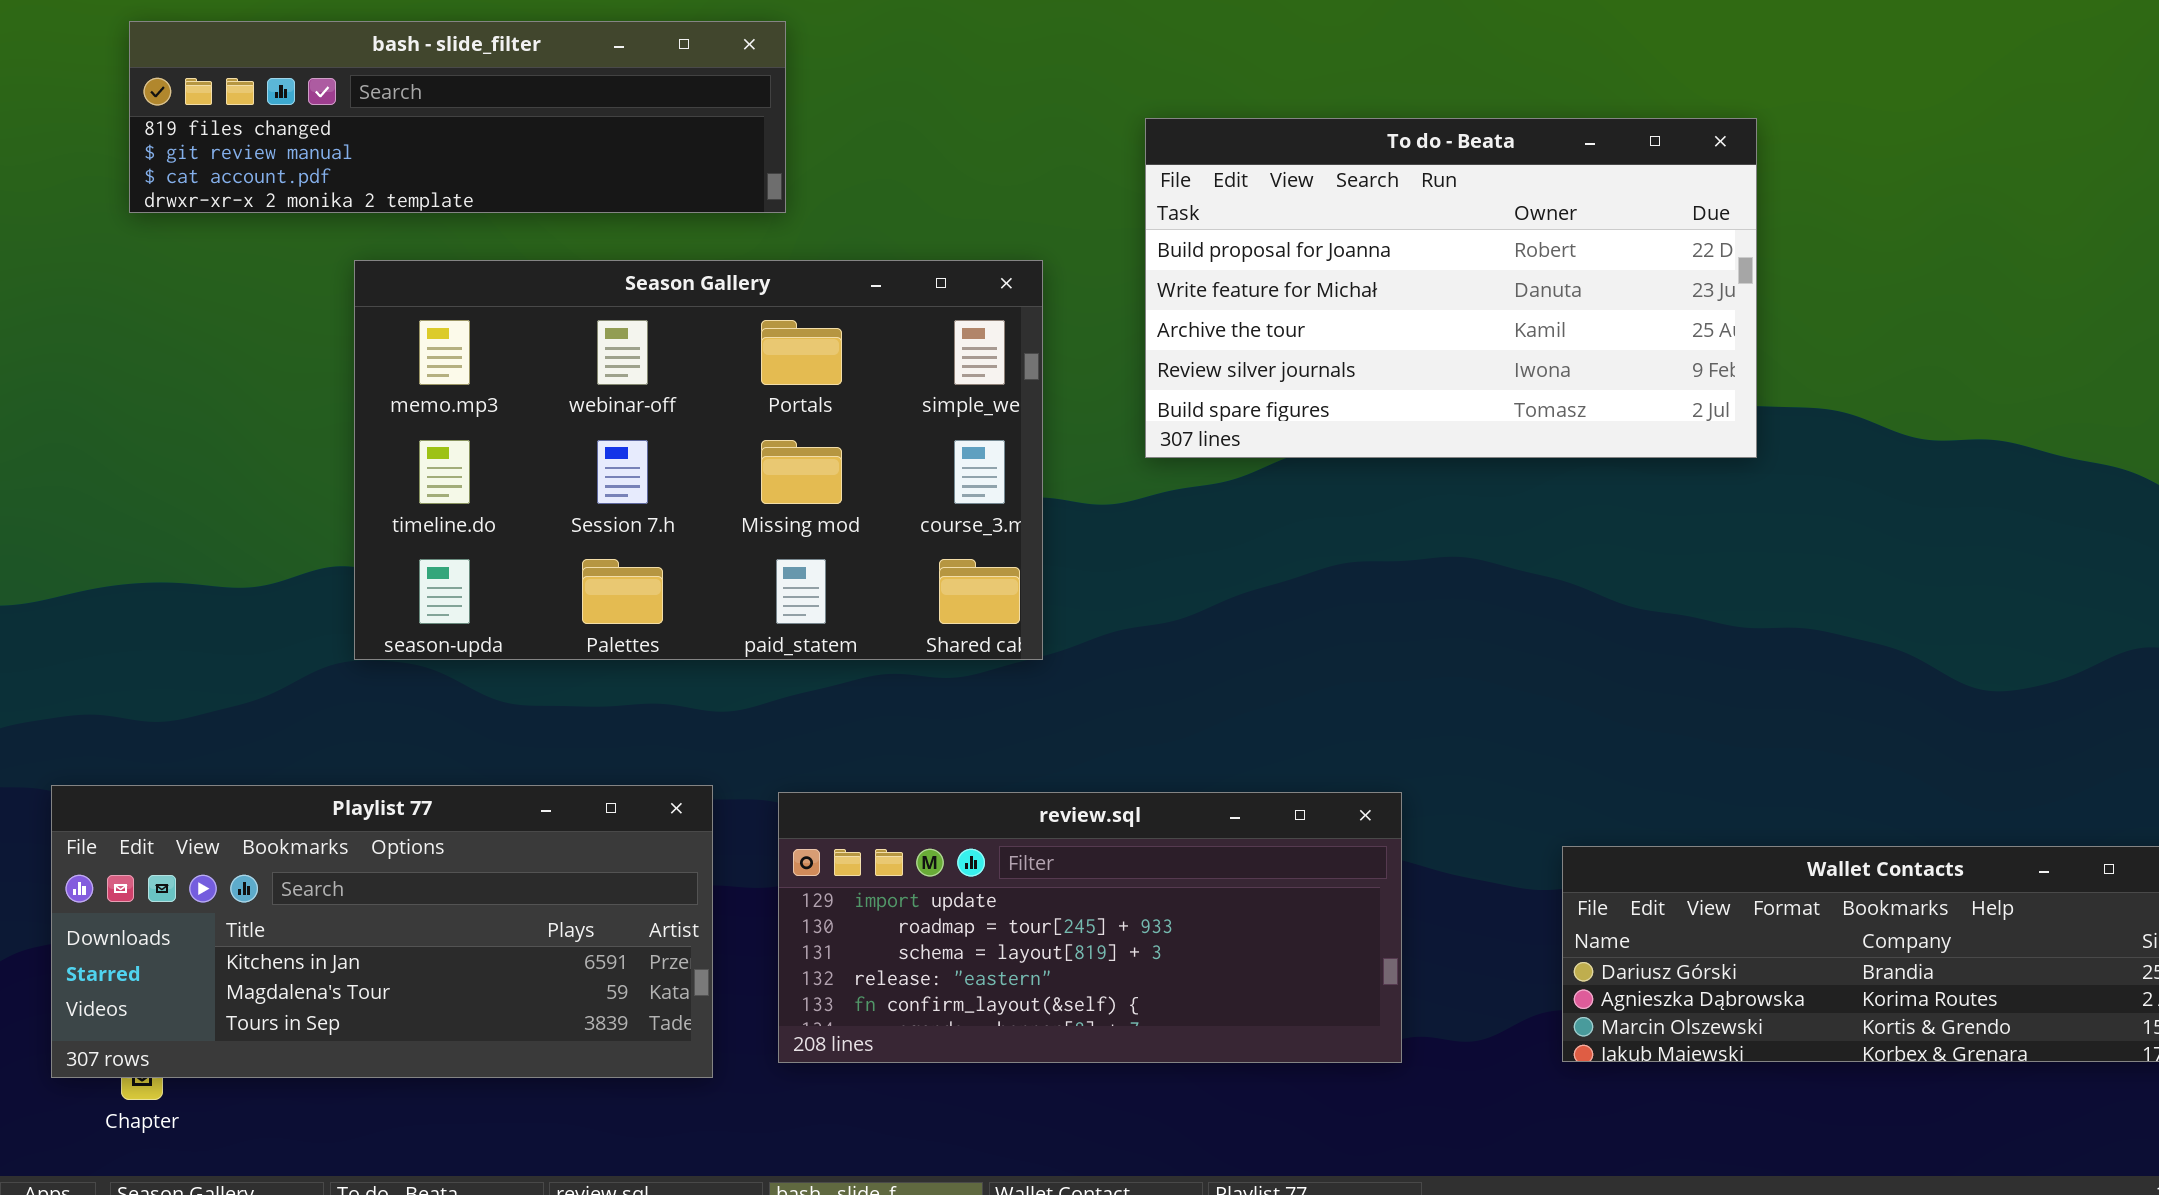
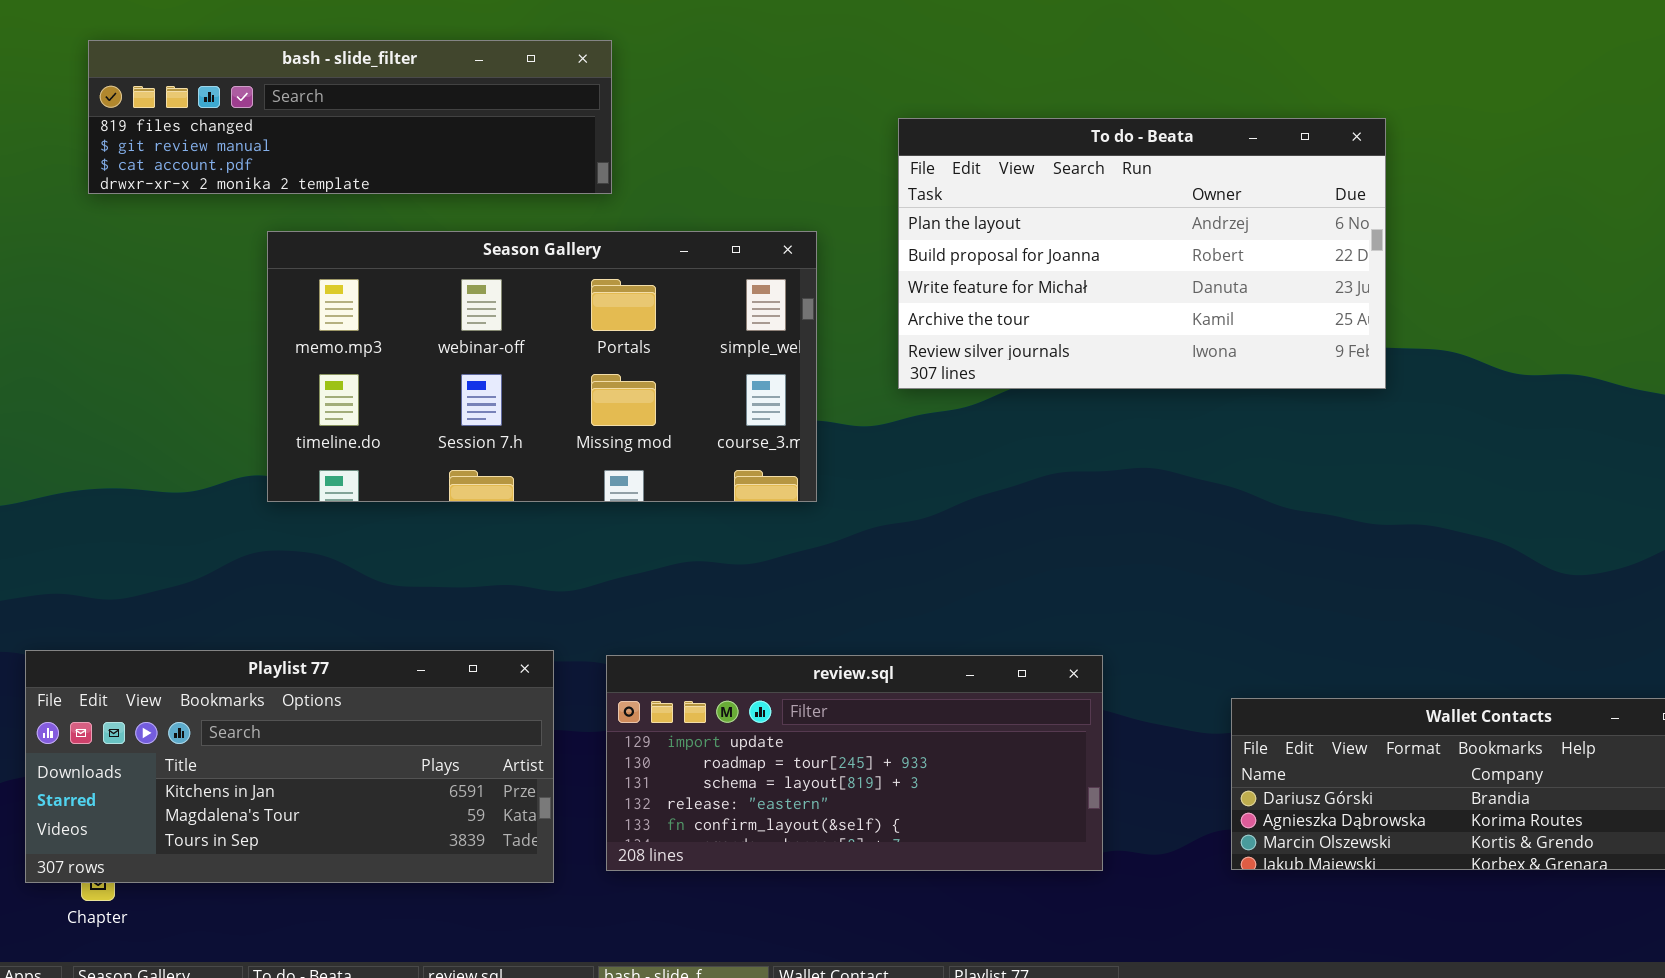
To do - Beata: [1145,118,1757,458] -> [898,118,1386,389], scrolled up 1 row
Season Gallery: [354,260,1043,660] -> [267,231,817,502], resized

